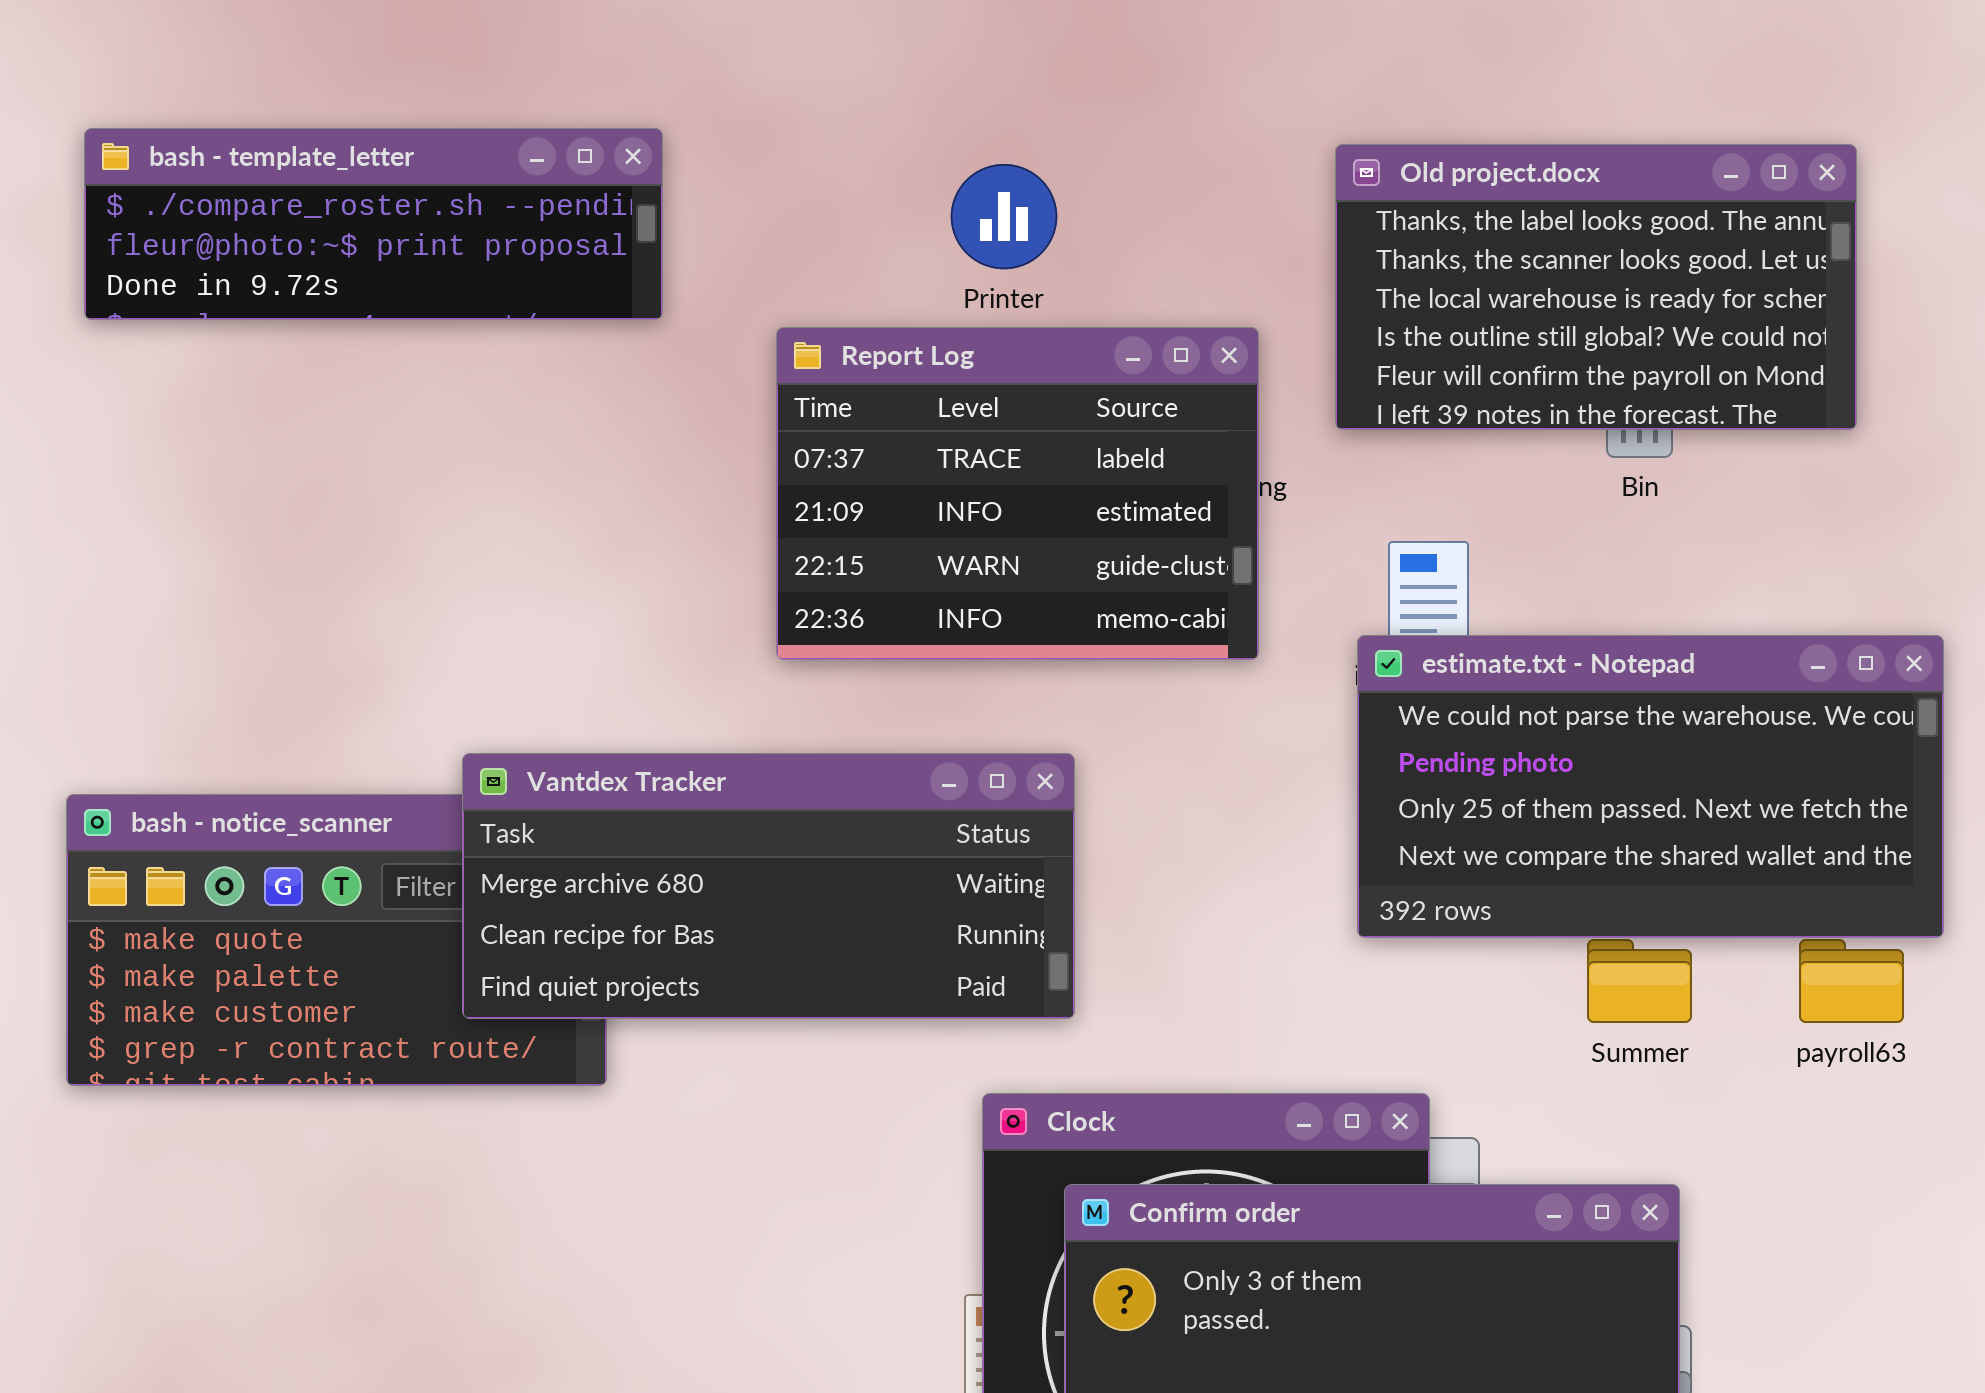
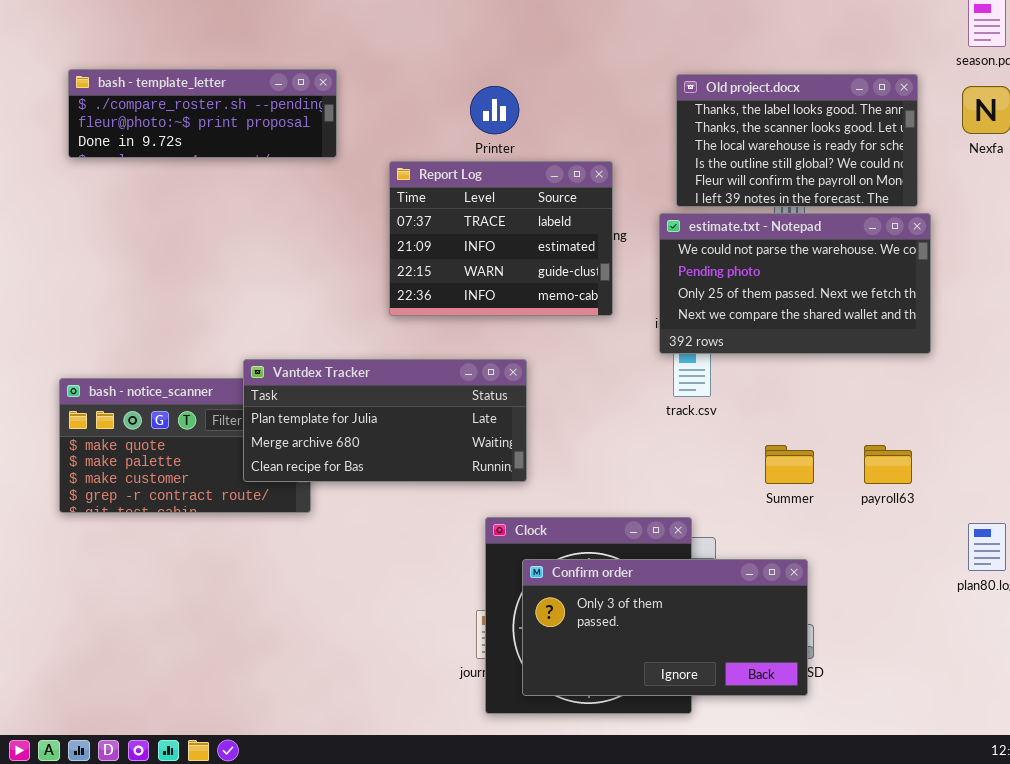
Old project.docx: [1335,144,1857,430] -> [676,74,918,207], moved
estimate.txt - Notepad: [1357,635,1944,938] -> [659,213,931,354], moved
Vantdex Tracker: [462,753,1075,1019] -> [243,359,527,482], scrolled up 1 row

